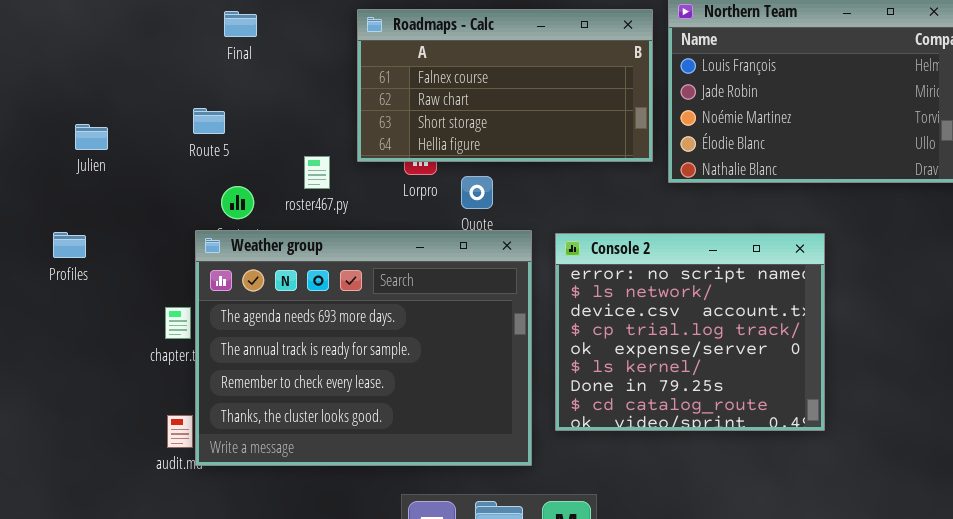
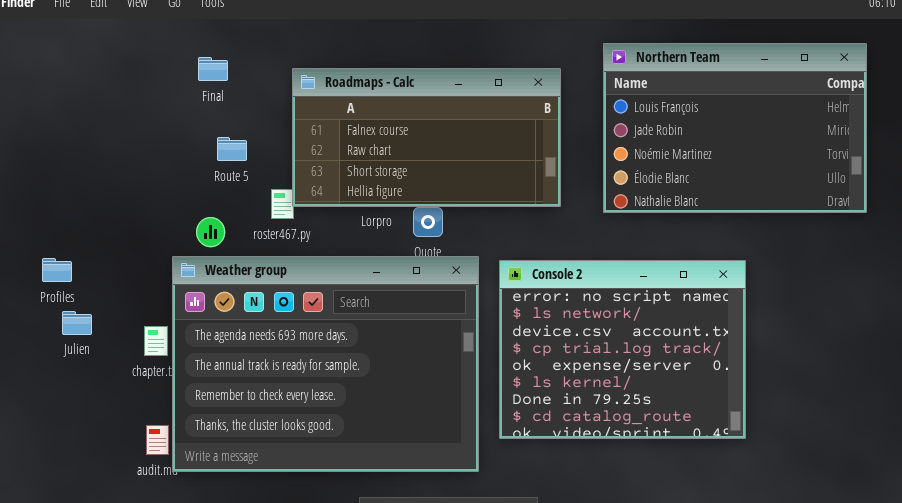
Roadmaps - Calc: [357,9,653,162] -> [292,68,561,207], moved
Route 5: [193,108,225,134] -> [217,137,247,161], moved
Julien: [75,124,108,150] -> [62,311,92,335], moved

